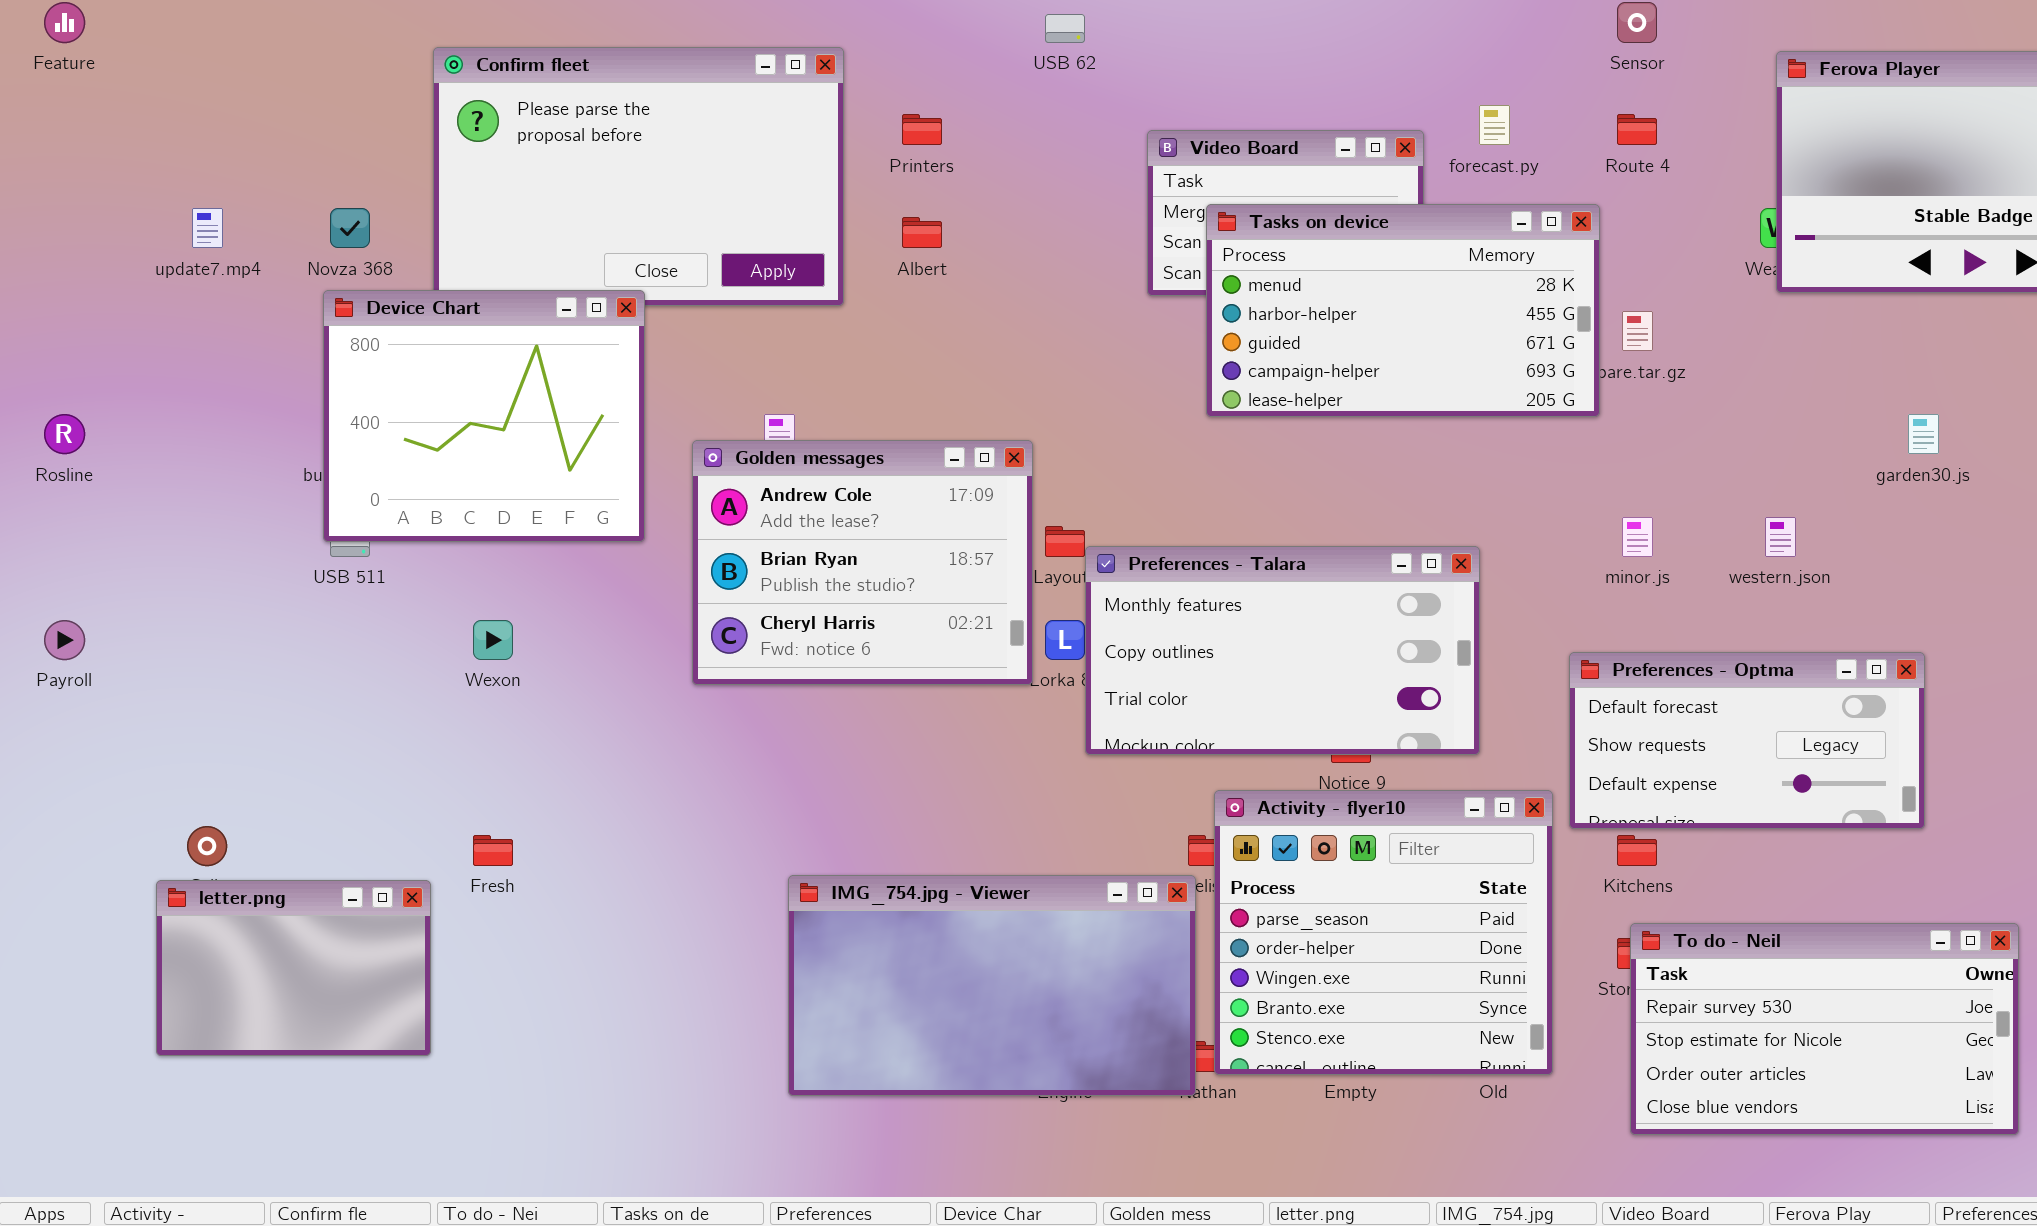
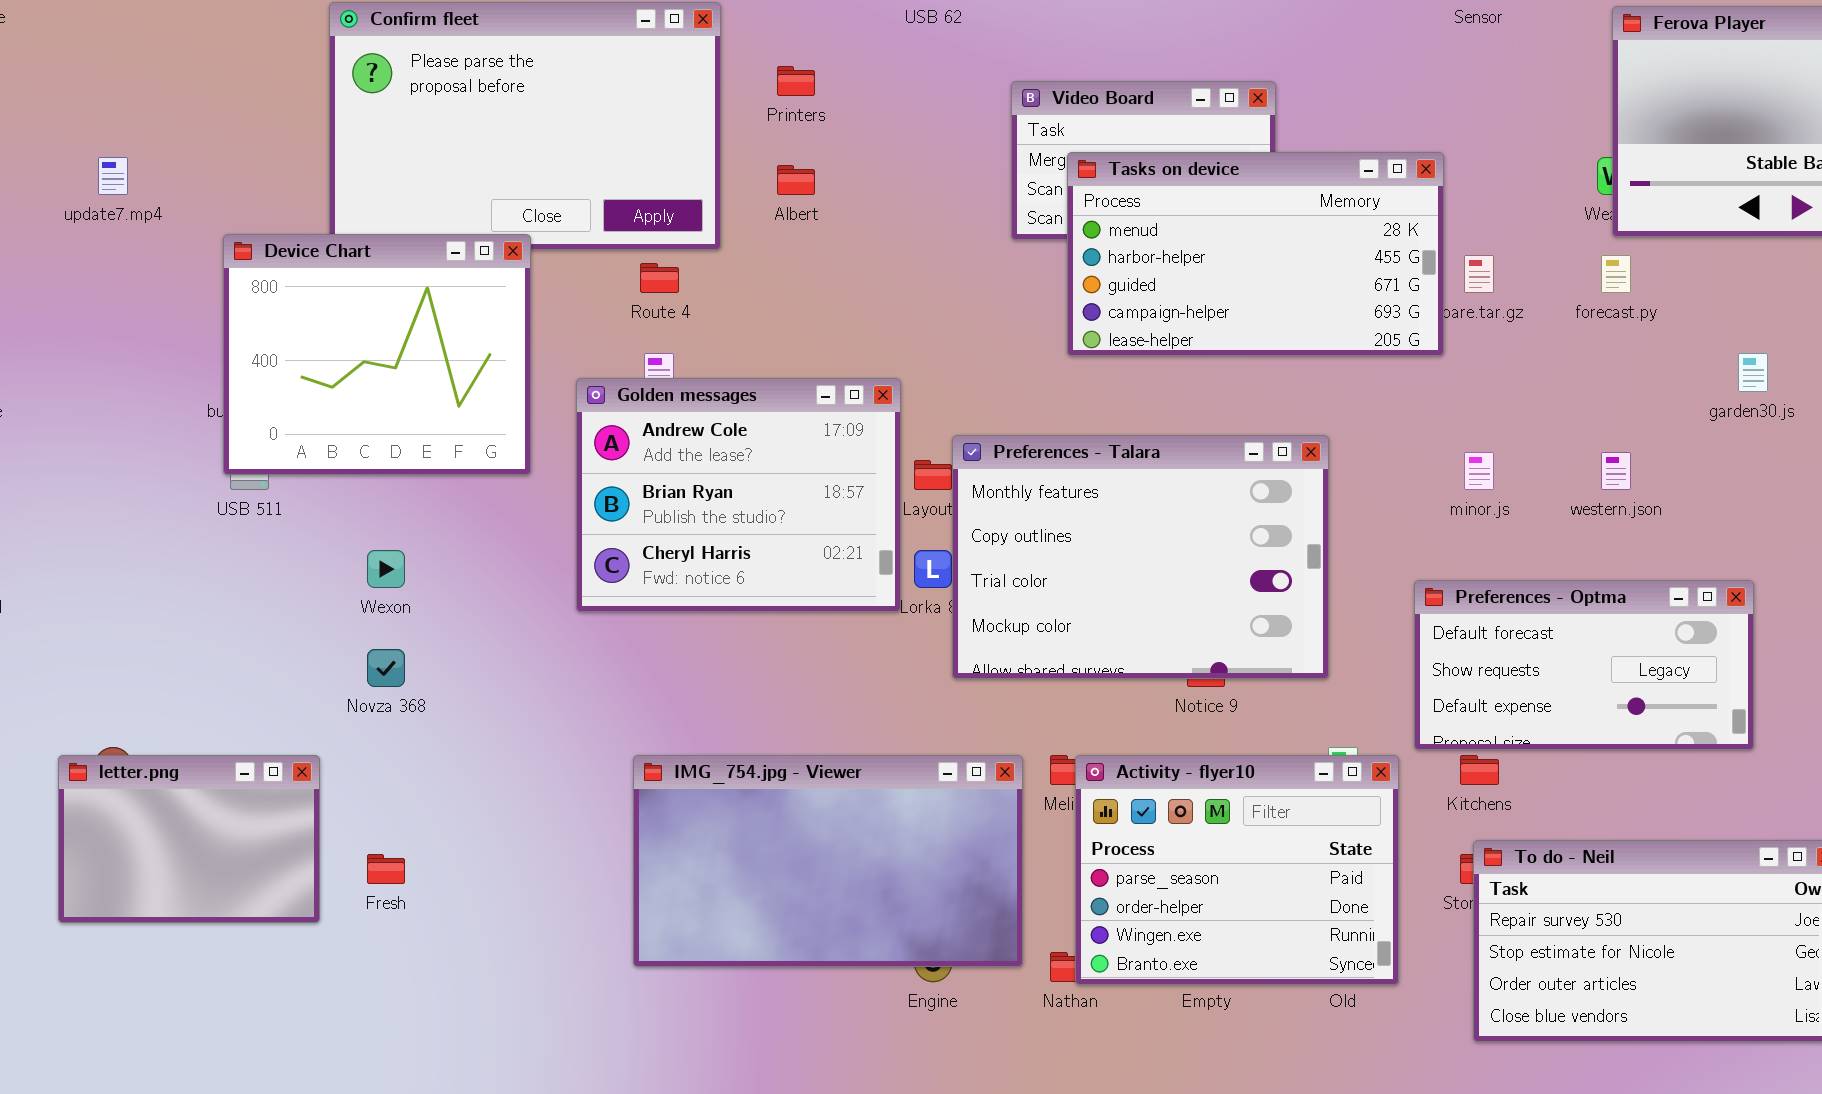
forecast.py: [1479,105,1510,145] -> [1601,255,1631,293], moved
Route 4: [1617,114,1657,145] -> [640,263,679,293], moved
Novza 368: [330,208,370,248] -> [367,649,405,687], moved
Preferences - Talara: [1085,546,1480,755] -> [952,435,1329,679], resized
Activity - flyer10: [1214,790,1553,1075] -> [1075,755,1399,985], resized
Fresh: [473,835,513,866] -> [367,854,405,884], moved
IMG_754.jpg - Viewer: [788,875,1196,1096] -> [633,755,1023,967], moved
letter.png: [156,880,431,1056] -> [58,755,320,923], moved

